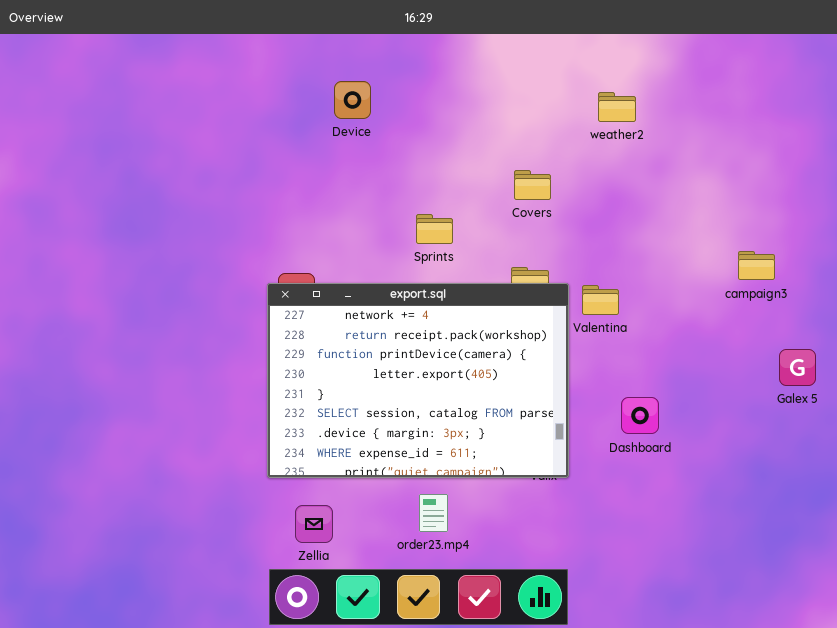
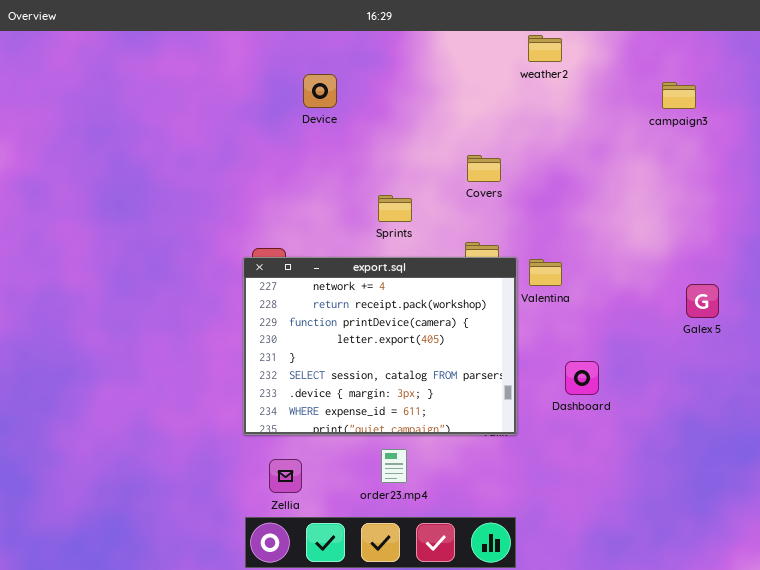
weather2: [598,92,636,122] -> [528,35,562,62], moved
campaign3: [738,251,775,280] -> [662,82,696,109], moved
Galex 5: [779,349,816,386] -> [686,284,719,318], moved

